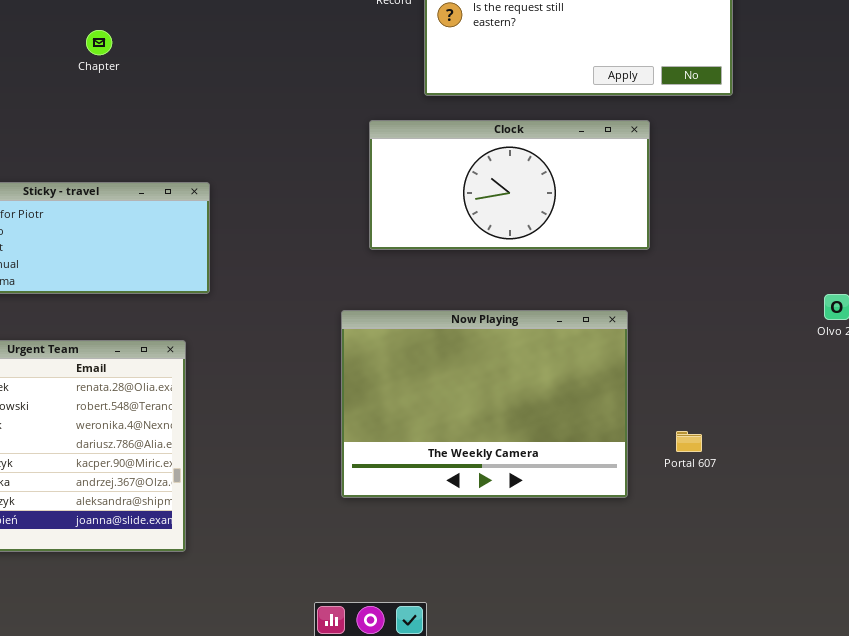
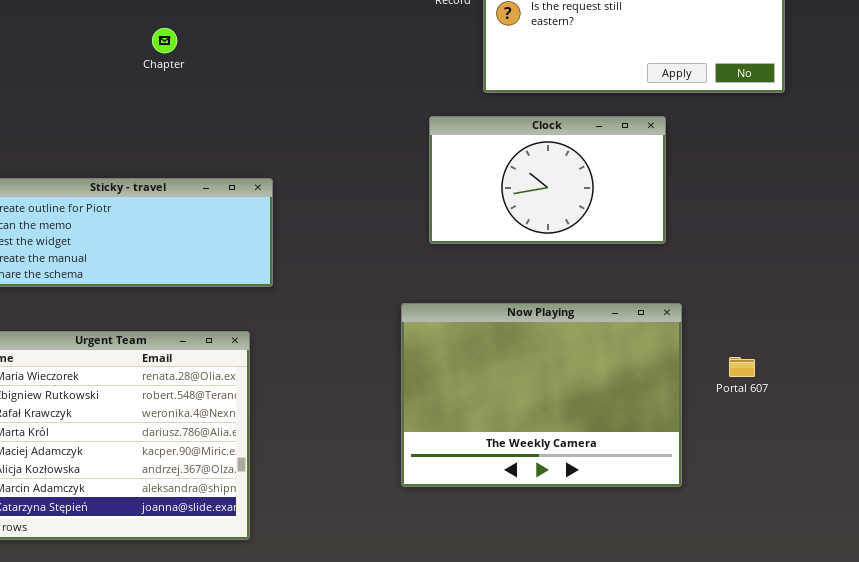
Clock: [369,120,650,250] -> [429,116,666,244], resized
Portal 607: [676,431,702,452] -> [729,357,755,377], moved

